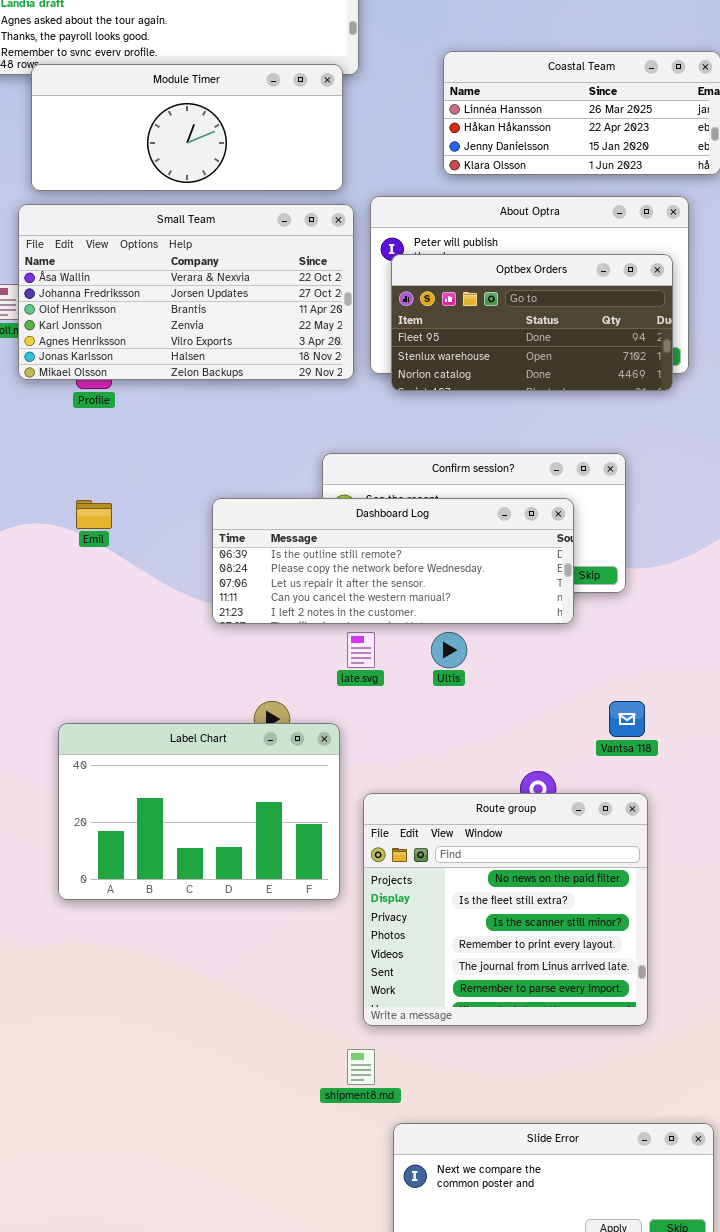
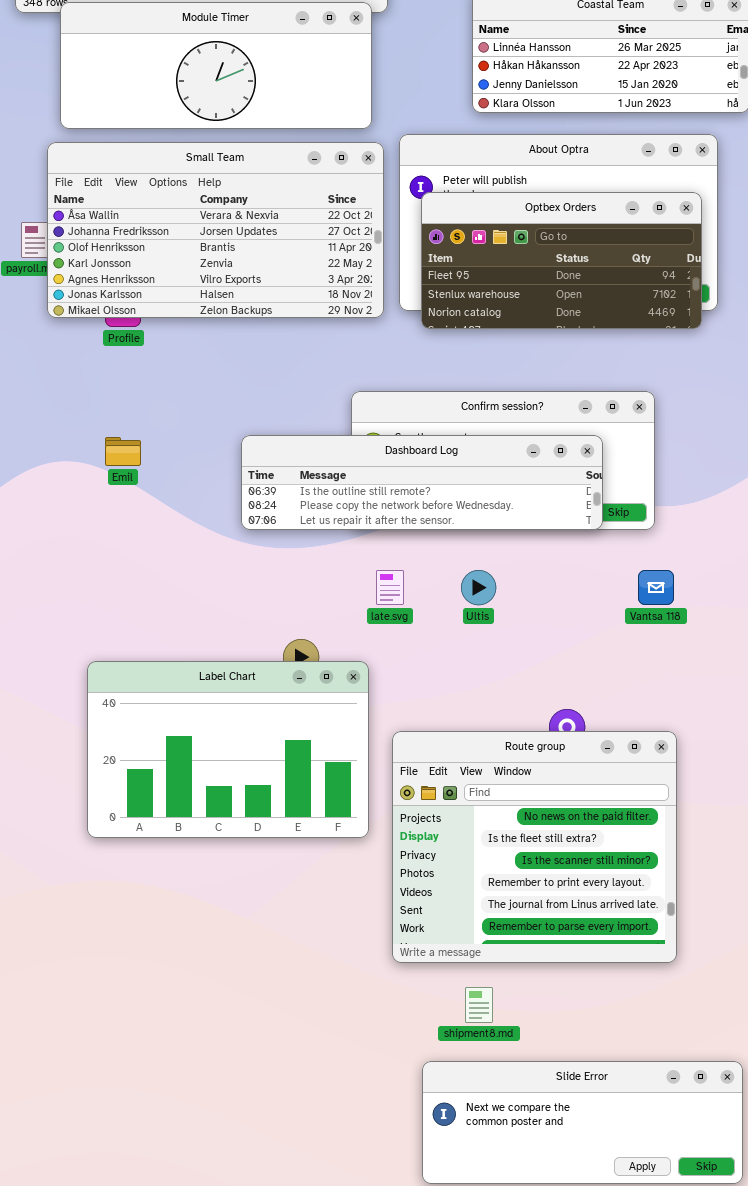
Dashboard Log: [212,498,574,624] -> [241,435,603,530], resized
Vantsa 118: [609,701,645,737] -> [638,570,674,605], moved
shipment8.md: [347,1049,375,1085] -> [465,987,493,1023], moved

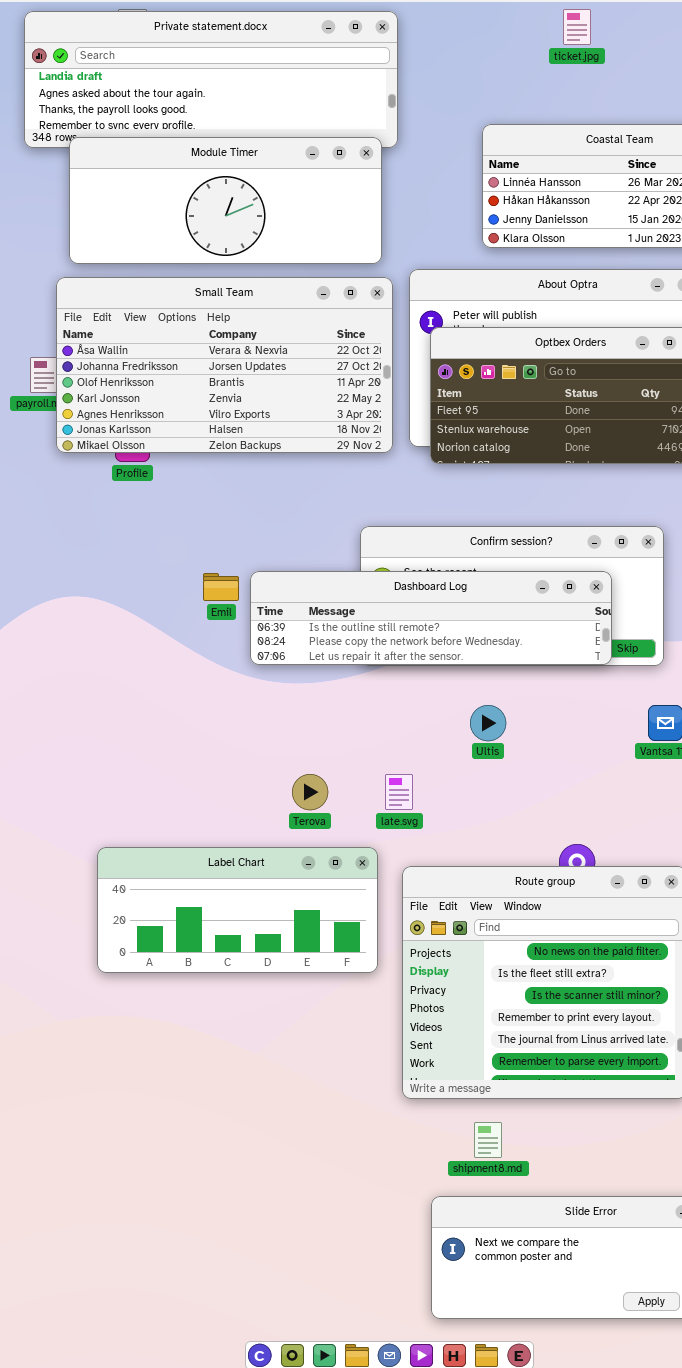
Emil: [105,437,141,466] -> [203,573,239,601], moved
late.svg: [376,570,404,605] -> [385,774,413,810], moved
Label Chart: [87,661,369,838] -> [97,847,378,973], resized

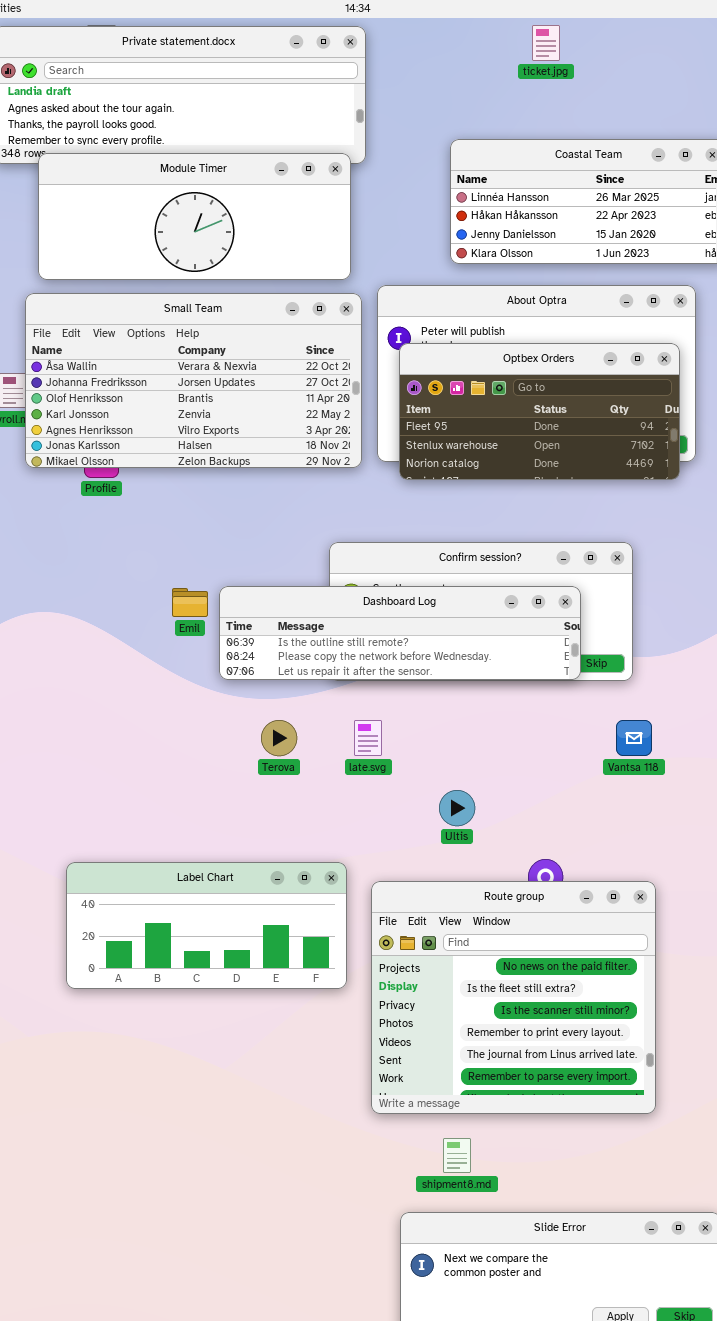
Ultis: [470,705,506,741] -> [439,790,475,826], moved
Terova: [292,774,328,810] -> [261,720,297,756], moved
late.svg: [385,774,413,810] -> [354,720,382,756], moved

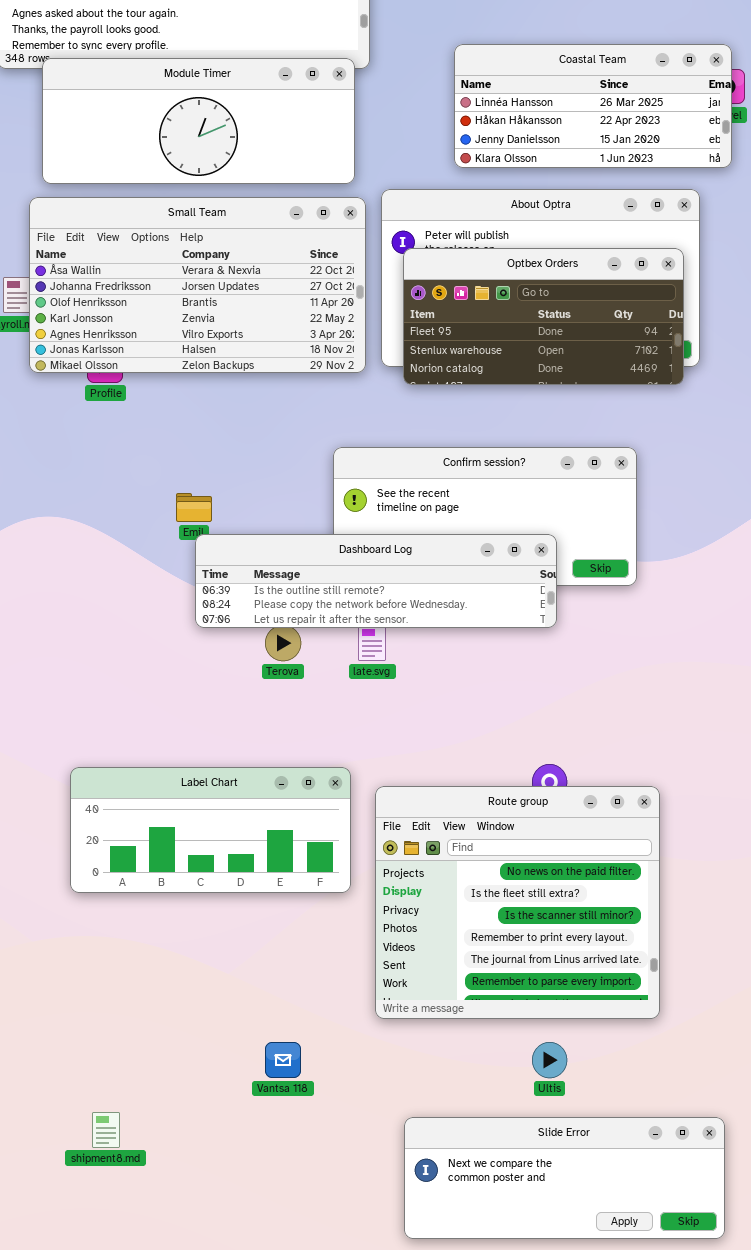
Dashboard Log: [219,586,581,680] -> [195,534,557,628], moved
Vantsa 118: [616,720,652,756] -> [265,1042,301,1078], moved
Ultis: [439,790,475,826] -> [532,1042,567,1078], moved
shipment8.md: [443,1138,471,1173] -> [92,1112,120,1148], moved

